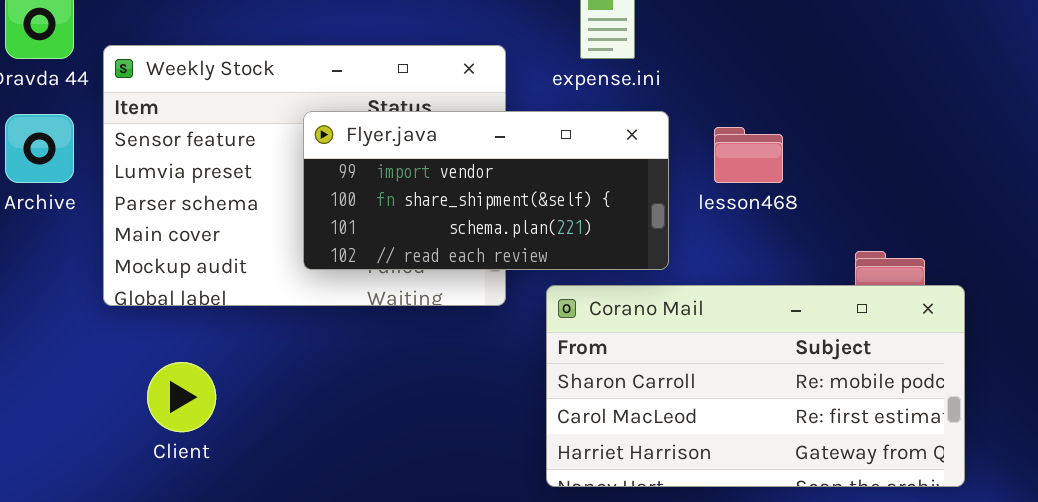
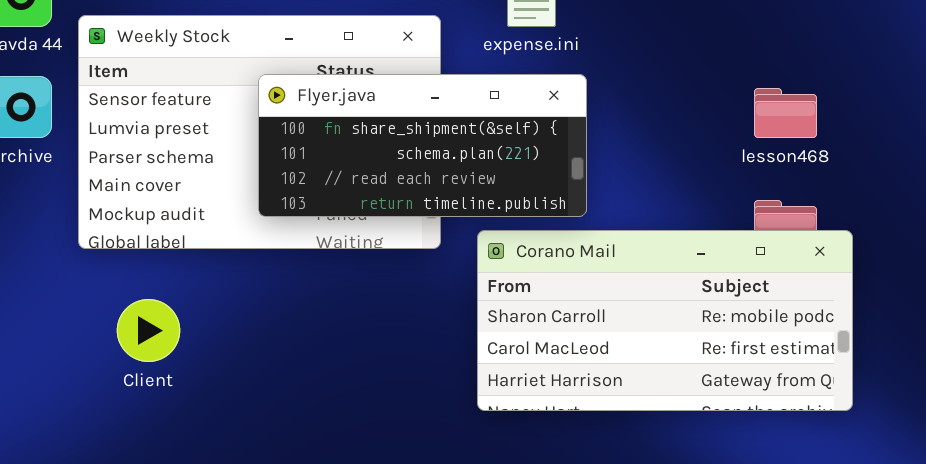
Flyer.java: [303,111,669,270] -> [258,74,587,217], scrolled down 1 row
lesson468: [714,127,783,183] -> [754,88,817,138], moved

